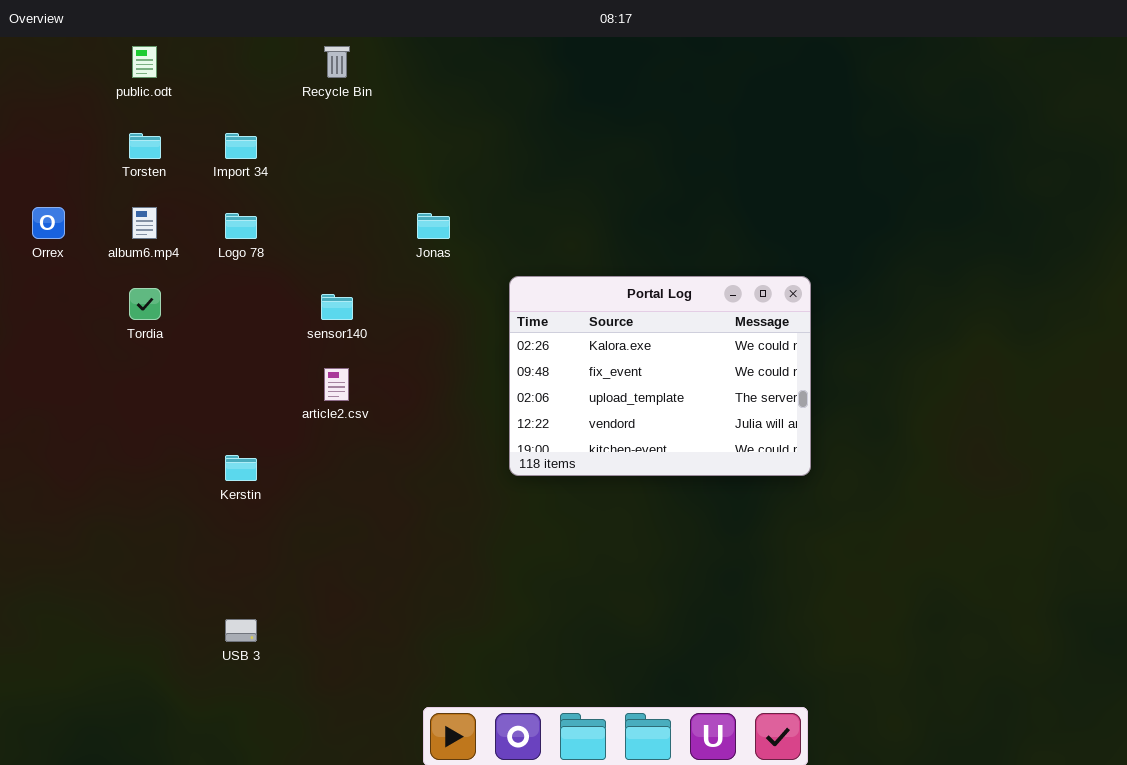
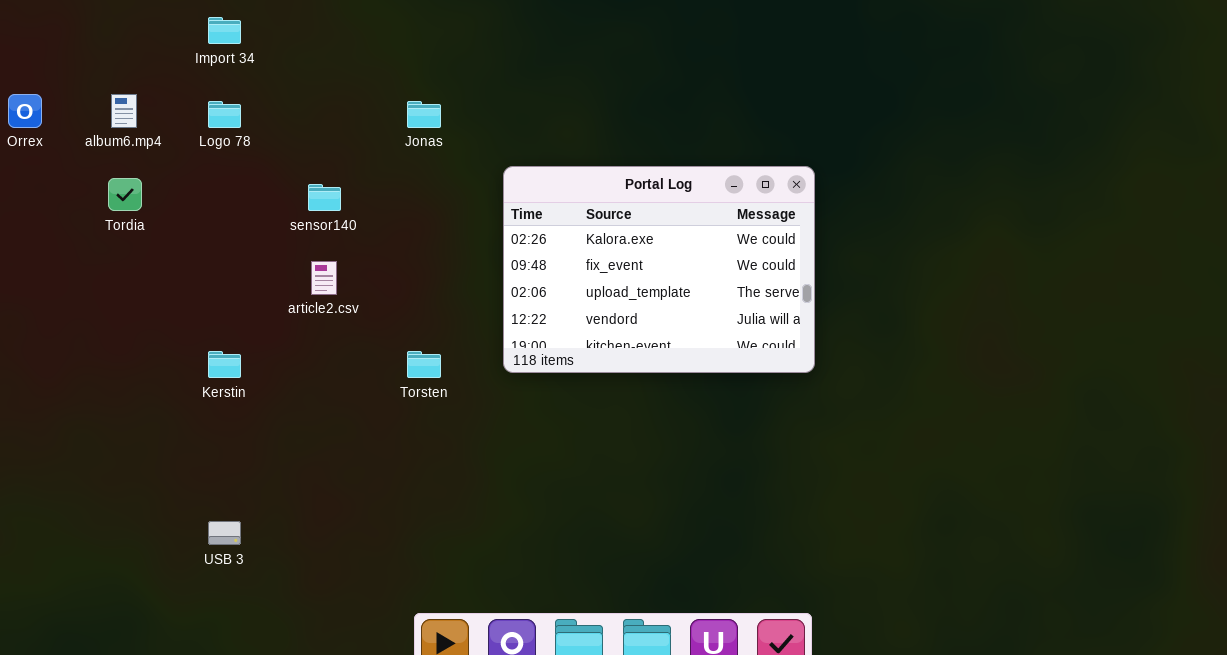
Torsten: [129,133,161,159] -> [407,351,441,378], moved

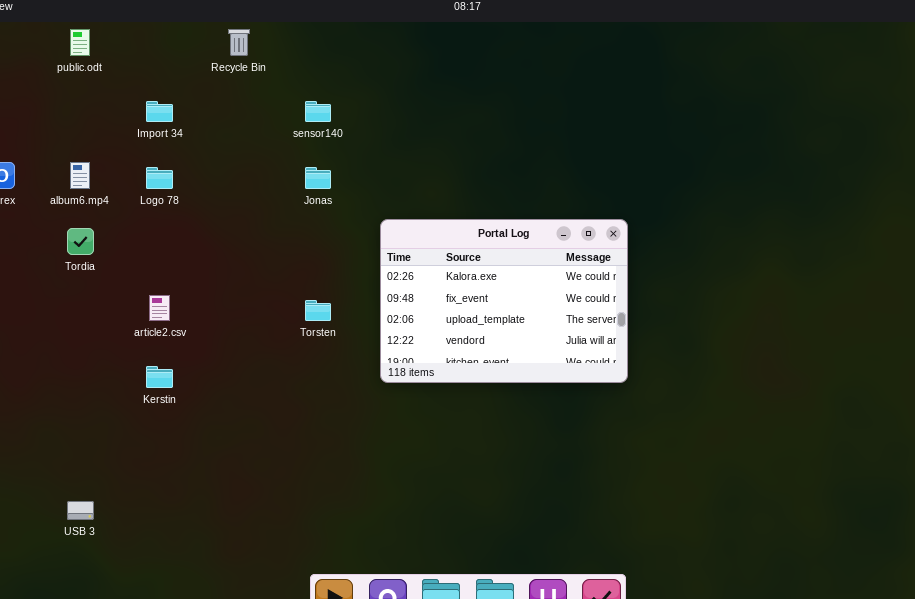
sensor140: [308,184,341,211] -> [305,101,331,122], moved
article2.csv: [311,261,337,295] -> [149,295,170,321], moved
Torsten: [407,351,441,378] -> [305,300,331,321], moved
USB 3: [208,521,241,545] -> [67,501,94,520], moved

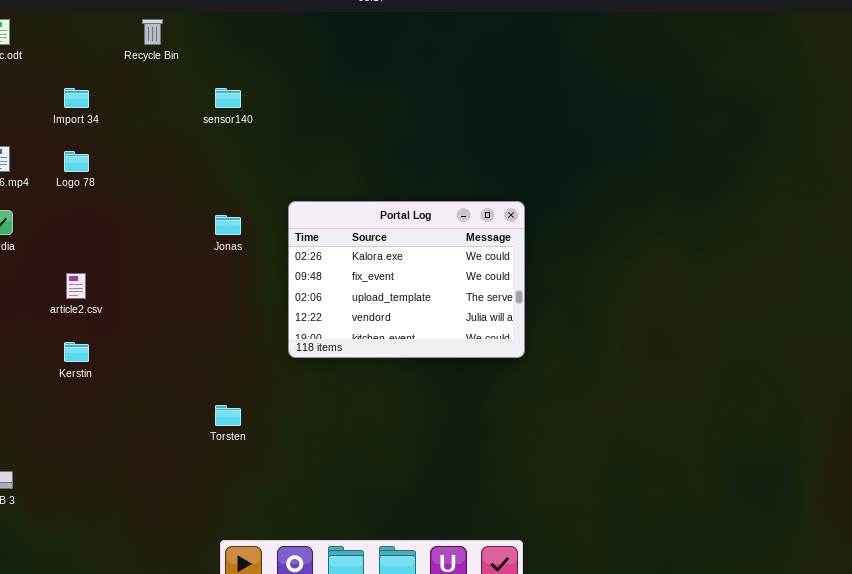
Jonas: [305,167,331,189] -> [215,215,241,235], moved
Torsten: [305,300,331,321] -> [215,405,241,426], moved

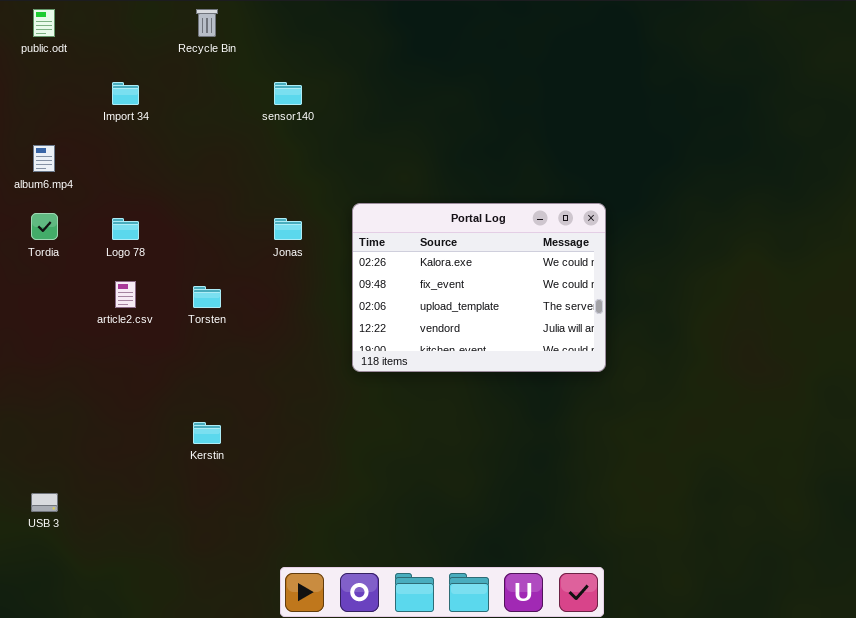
Logo 78: [64,151,89,172] -> [112,218,139,240], moved
Kerstin: [64,342,89,362] -> [193,422,221,444], moved
Torsten: [215,405,241,426] -> [193,286,221,308], moved

